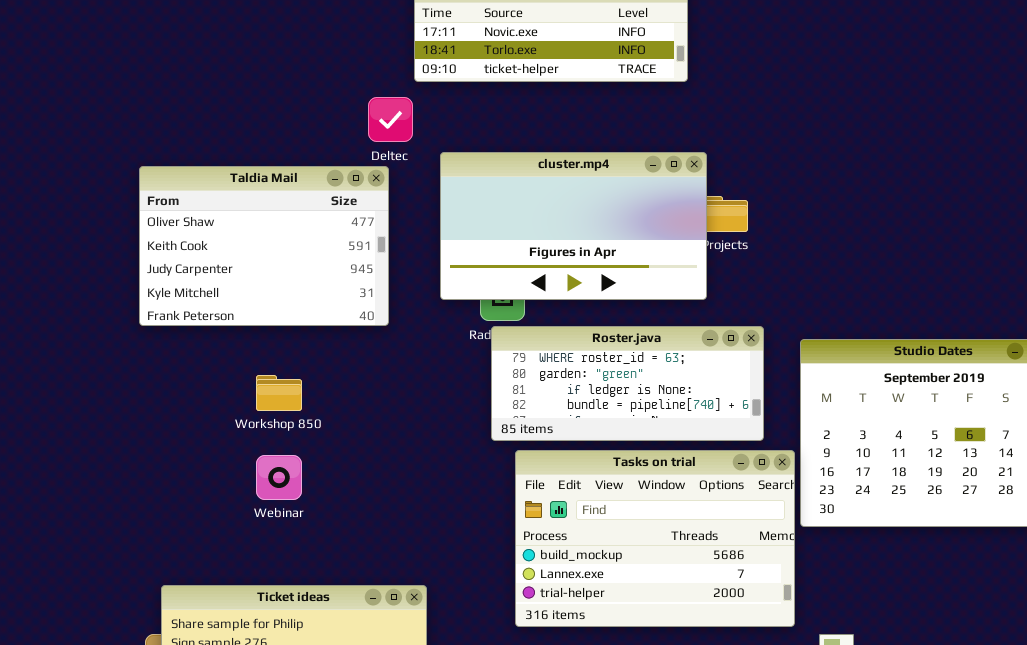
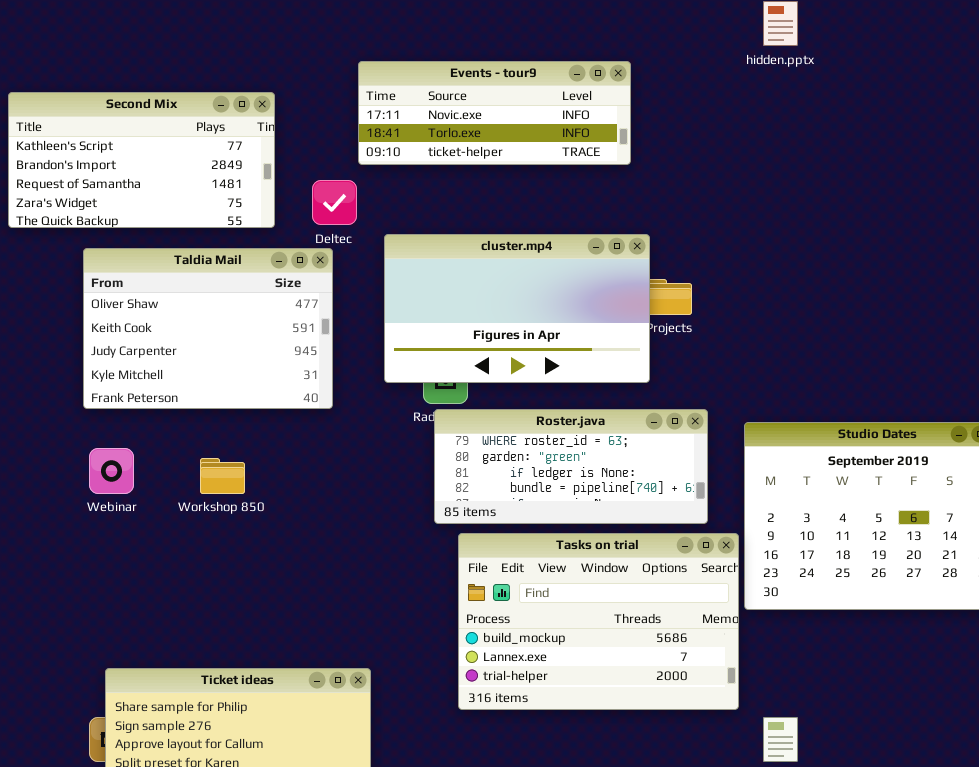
Second Mix: none -> [8,92,275,228], opened
Webinar: [256,455,302,500] -> [89,448,134,494], moved

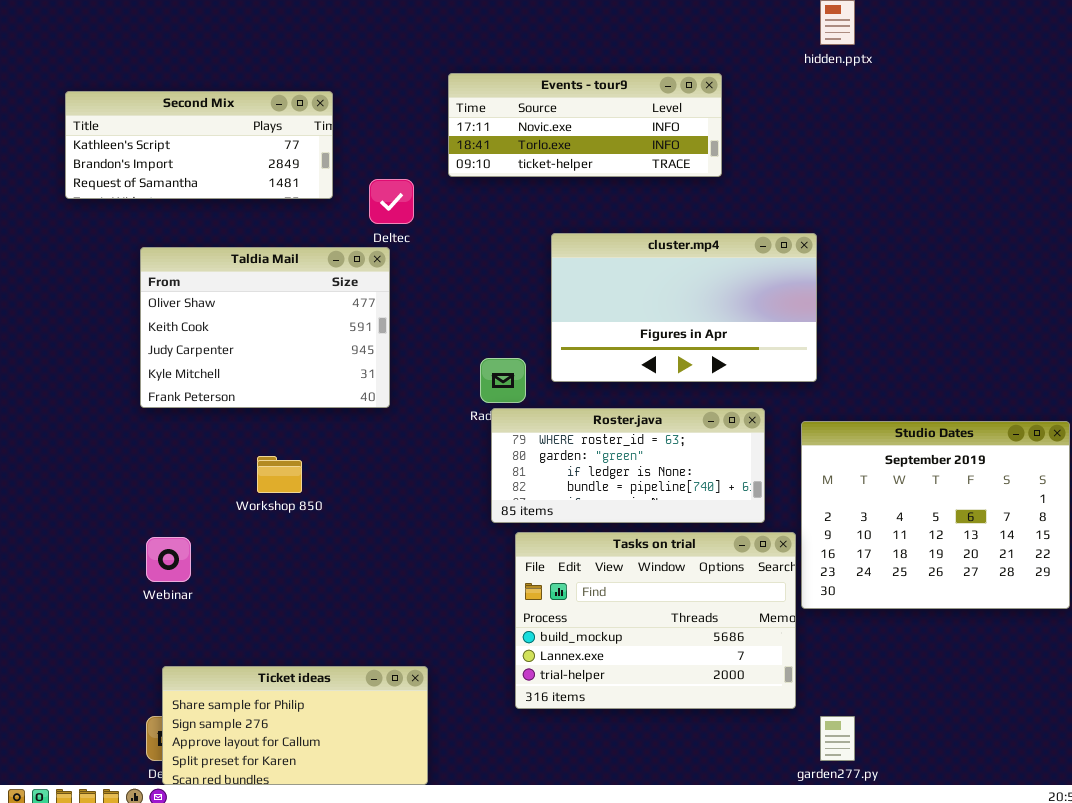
Events - tour9: [358,61,631,165] -> [448,73,722,177], moved
Second Mix: [8,92,275,228] -> [65,91,333,199], resized
cluster.mp4: [384,234,650,383] -> [551,233,817,382], moved
Webinar: [89,448,134,494] -> [146,537,191,582], moved

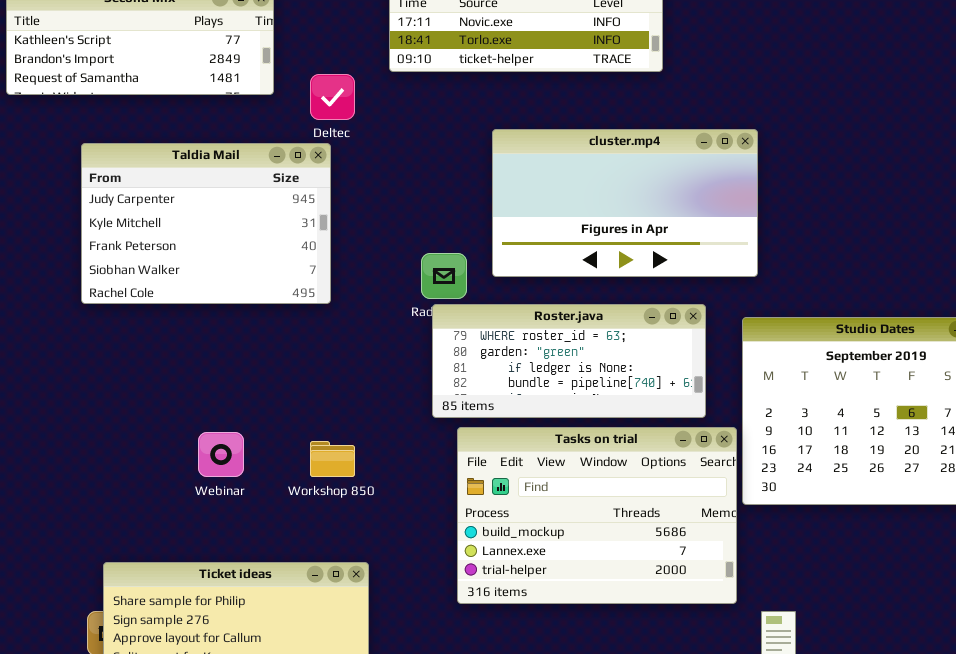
Taldia Mail: [140,247,390,408] -> [81,143,331,304], scrolled down 2 rows
Workshop 850: [257,456,302,493] -> [310,441,355,477], moved
Webinar: [146,537,191,582] -> [198,432,244,477], moved

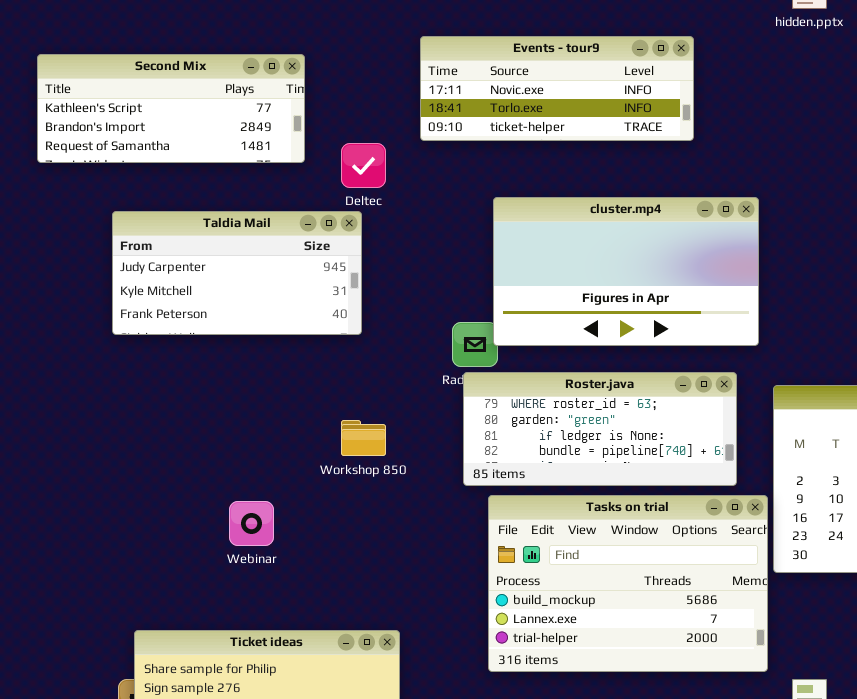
cluster.mp4: [492,129,758,277] -> [493,197,759,346], moved
Taldia Mail: [81,143,331,304] -> [112,211,362,335], resized
Workshop 850: [310,441,355,477] -> [341,420,386,456], moved

